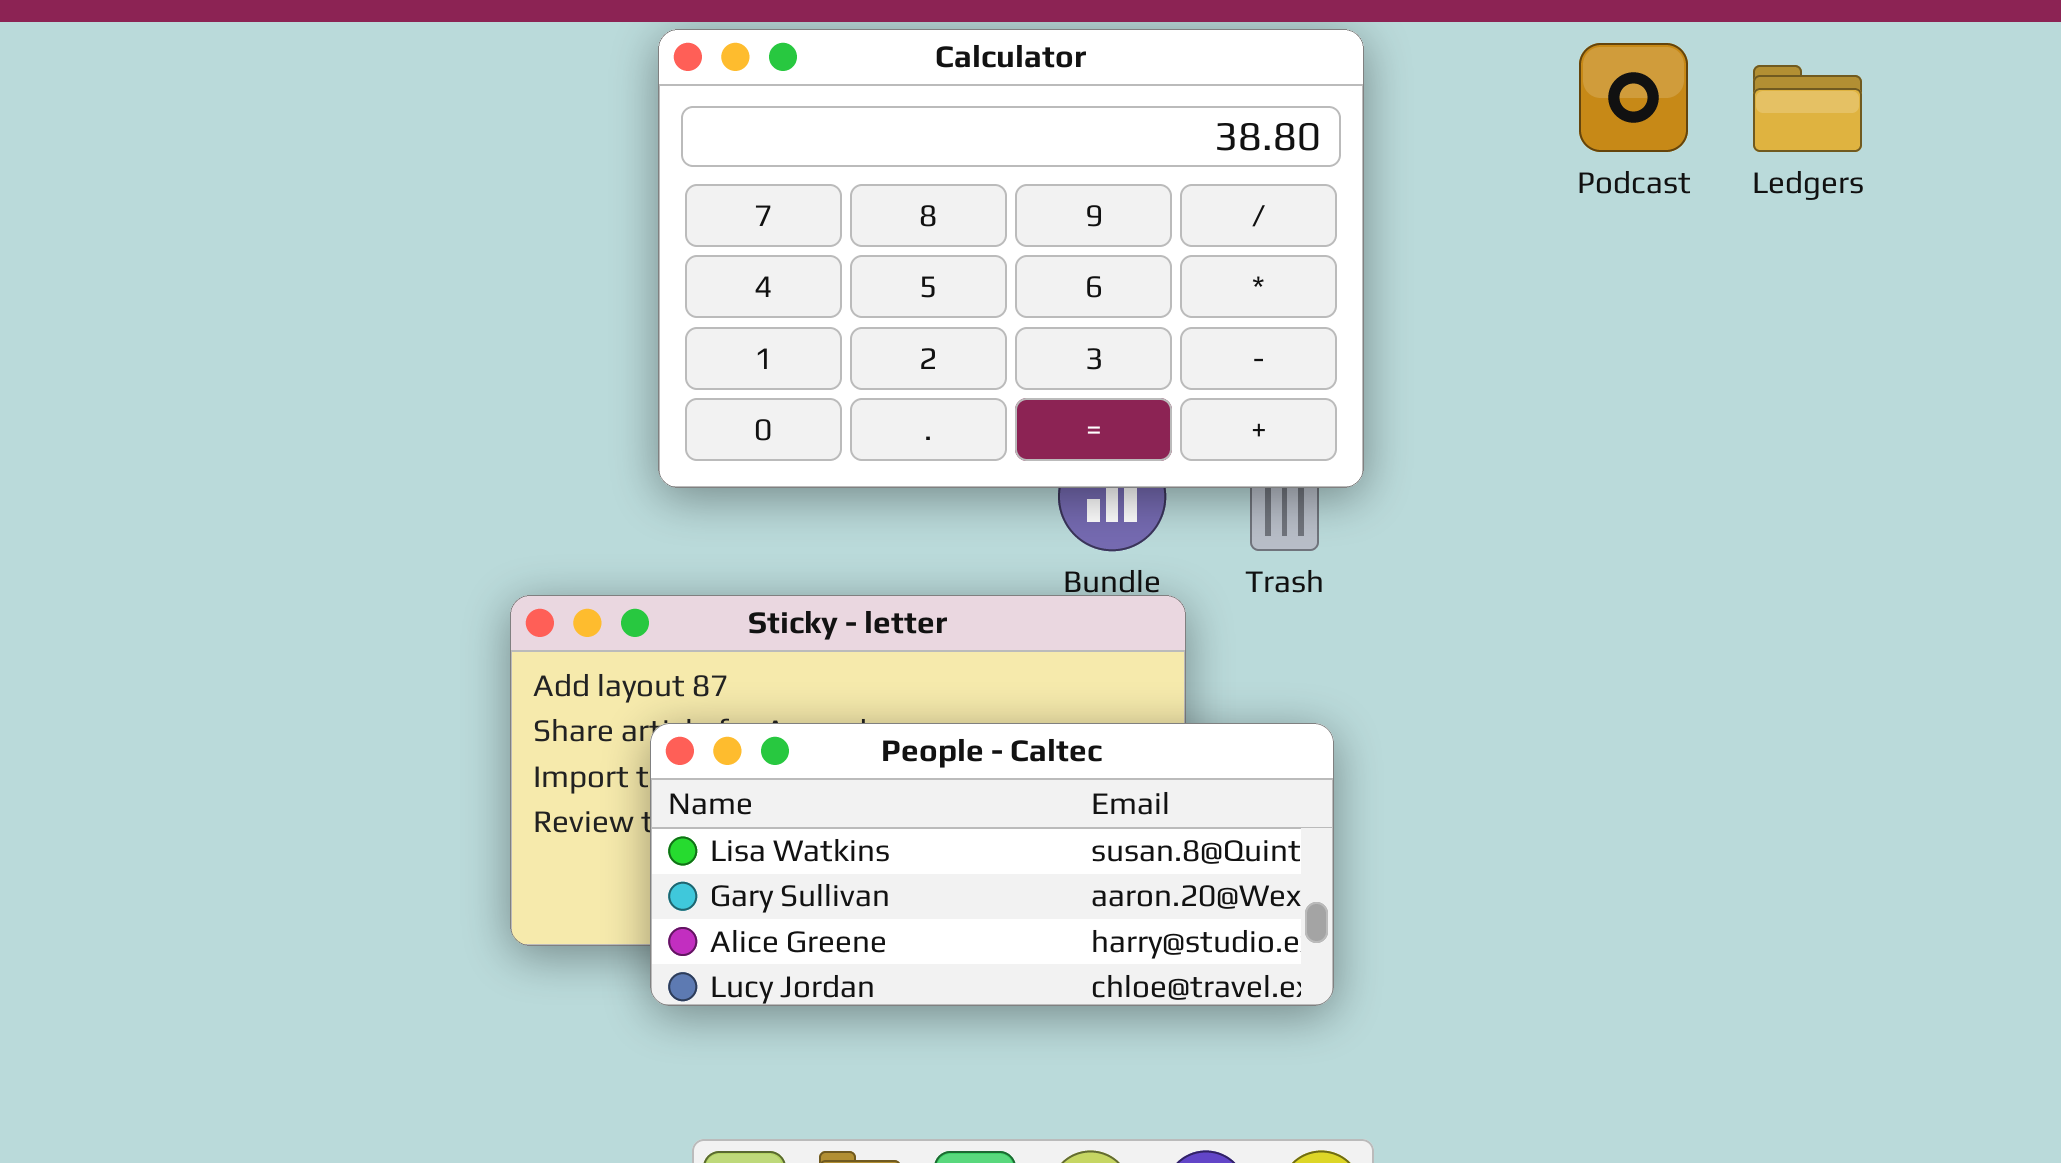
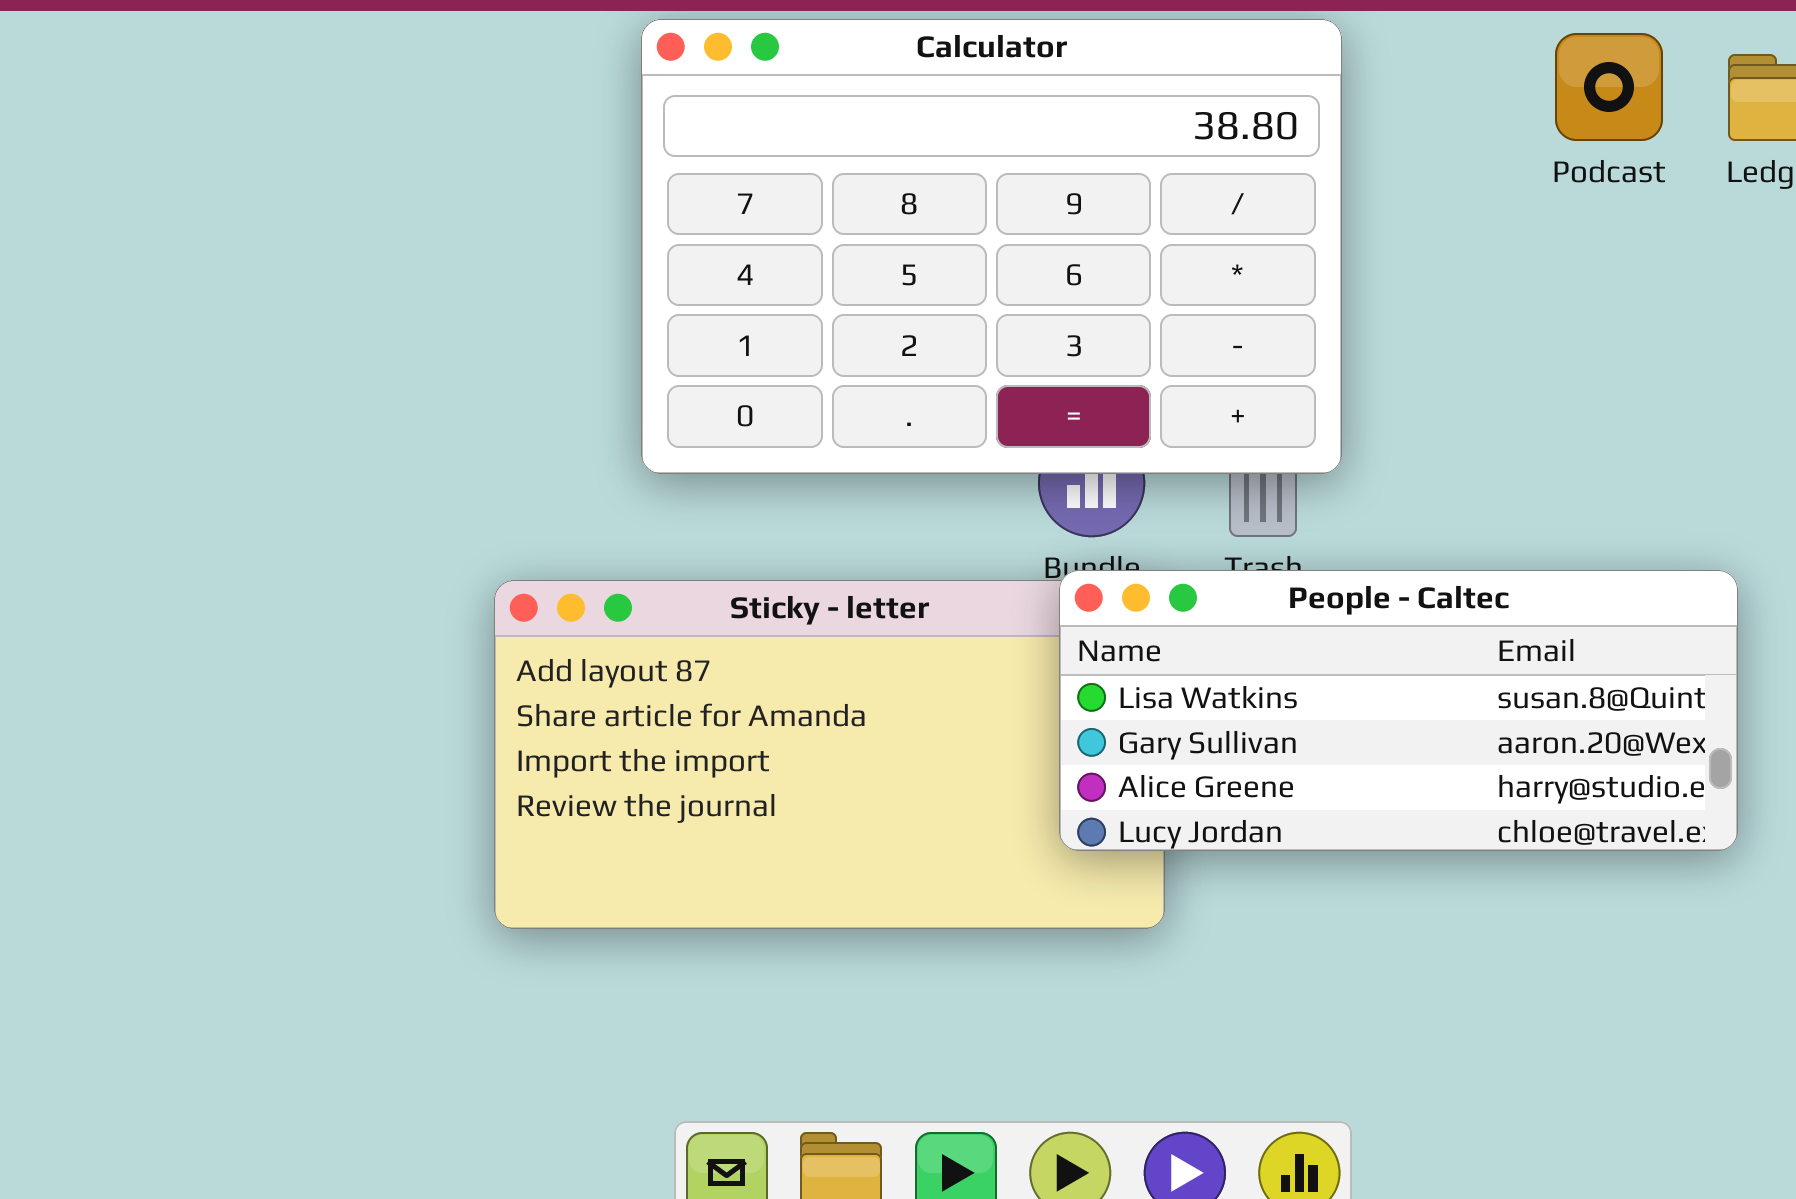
People - Caltec: [650,723,1334,1006] -> [1059,570,1738,851], moved

